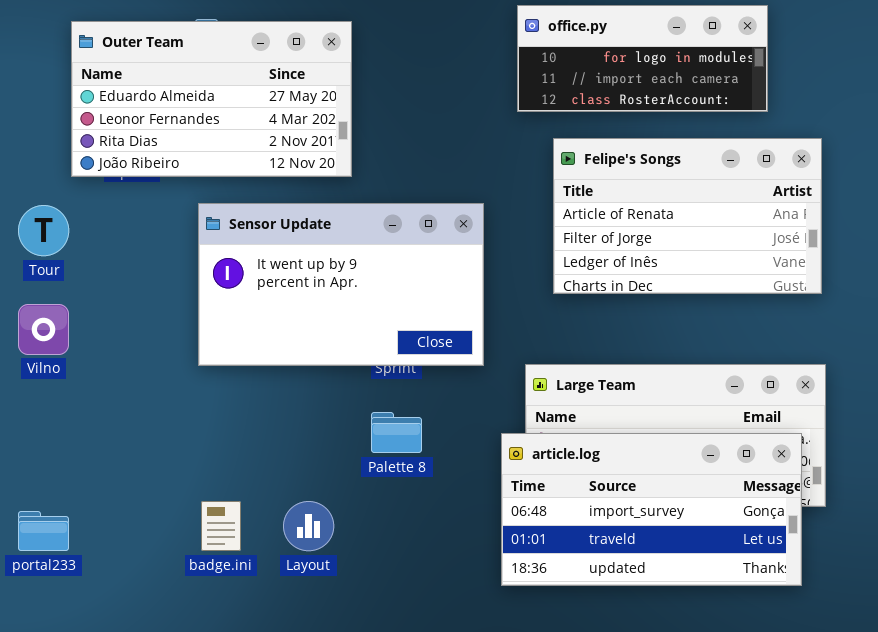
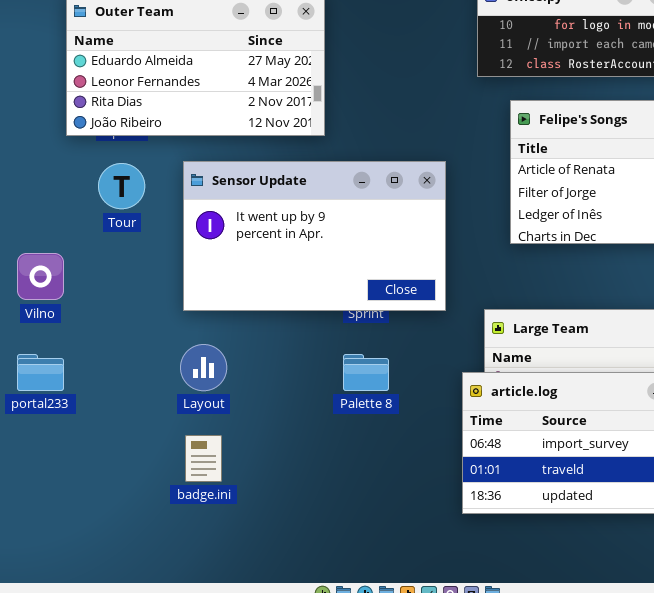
Tour: [18,205,69,256] -> [98,163,145,209], moved
Layout: [283,501,334,551] -> [180,344,227,391], moved
portal233: [18,511,69,551] -> [17,354,64,391], moved

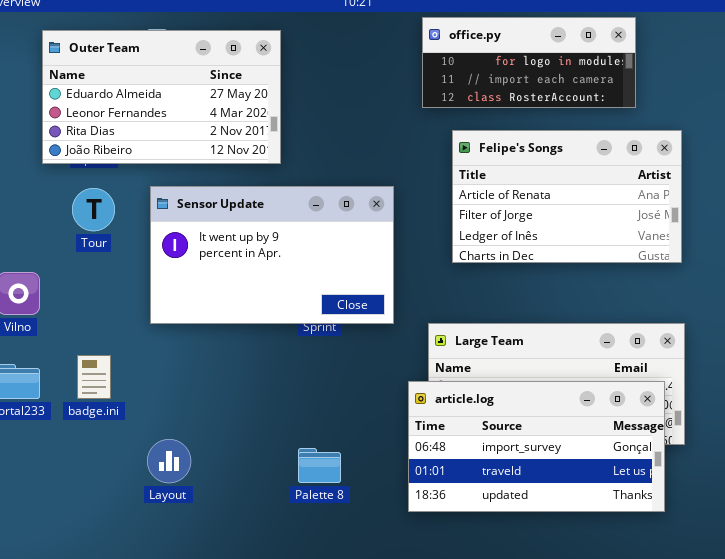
Layout: [180,344,227,391] -> [147,439,191,483], moved
Palette 8: [343,354,389,391] -> [298,448,341,483], moved
badge.ini: [185,435,222,482] -> [77,355,111,399], moved

